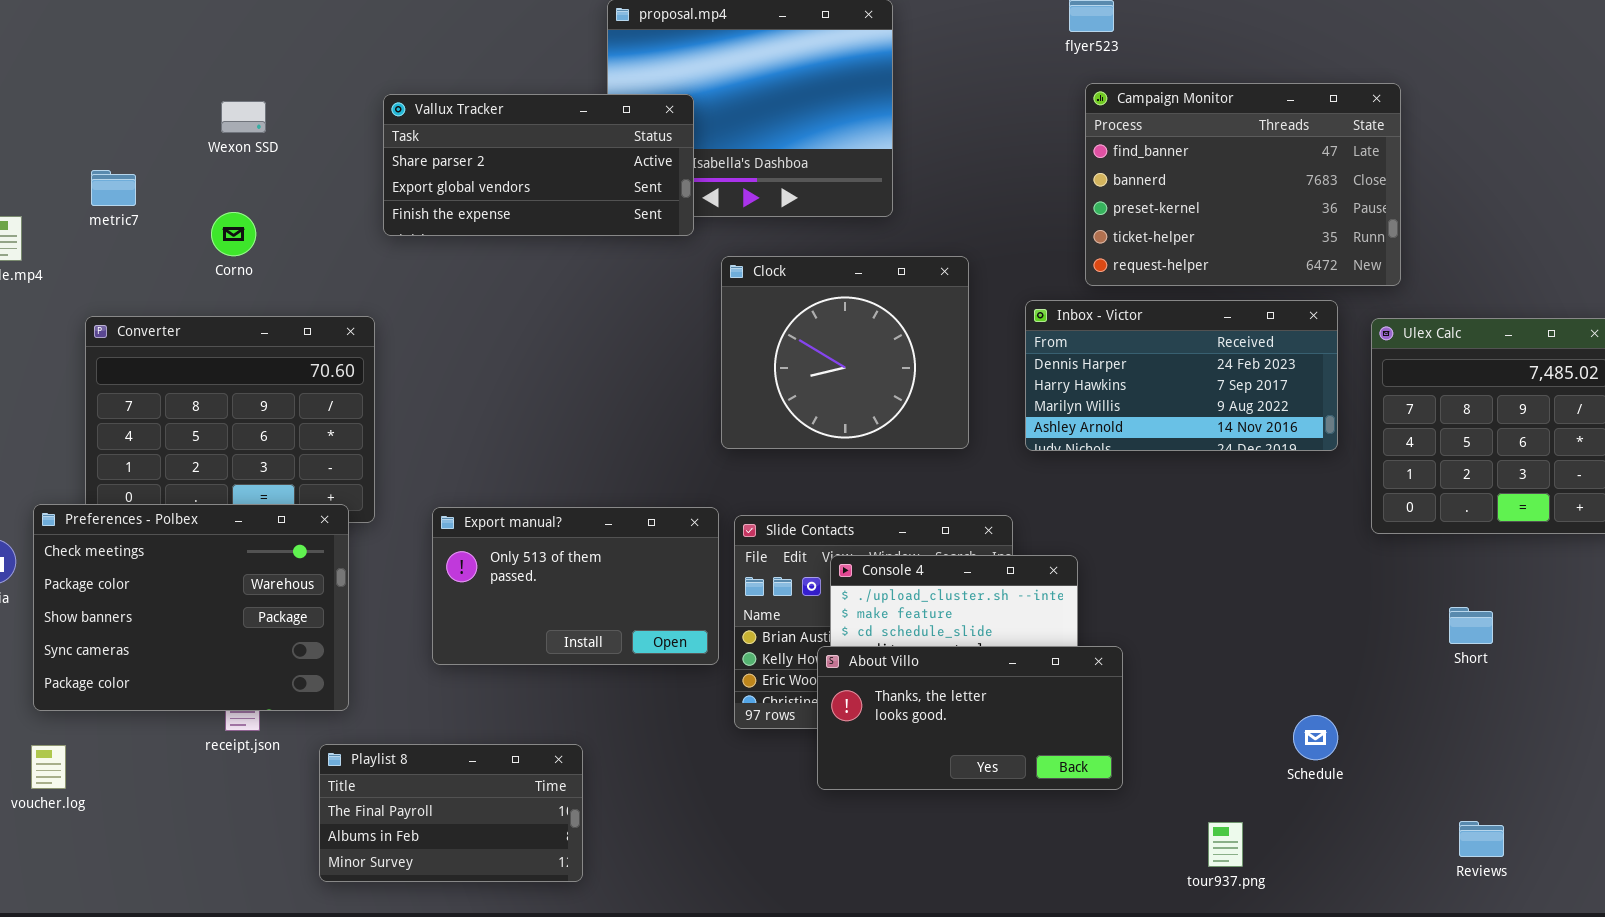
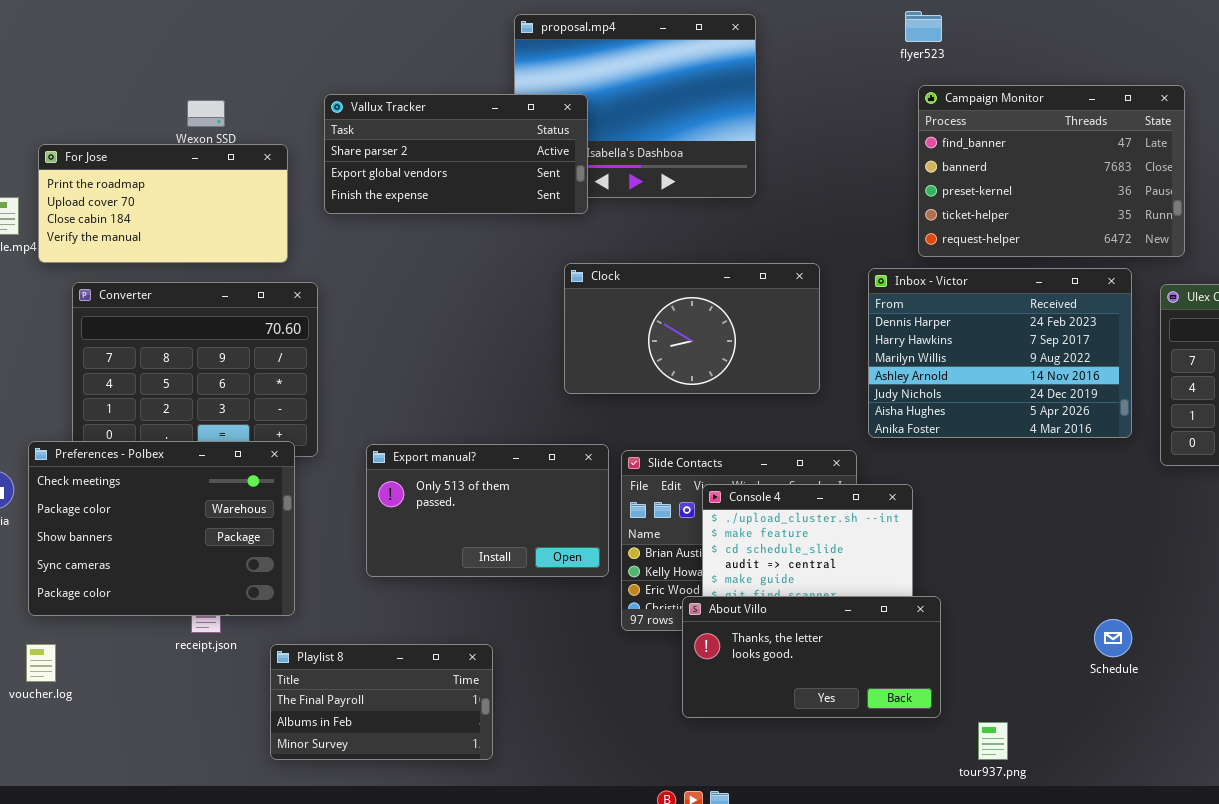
For Jose: none -> [38,144,288,263], opened
Clock: [721,256,969,449] -> [564,263,820,394], resized
Inbox - Victor: [1025,300,1338,451] -> [868,268,1132,438], resized
About Villo: [817,646,1123,790] -> [682,596,941,718], moved
tour937.png: [1208,822,1243,867] -> [978,722,1008,760], moved

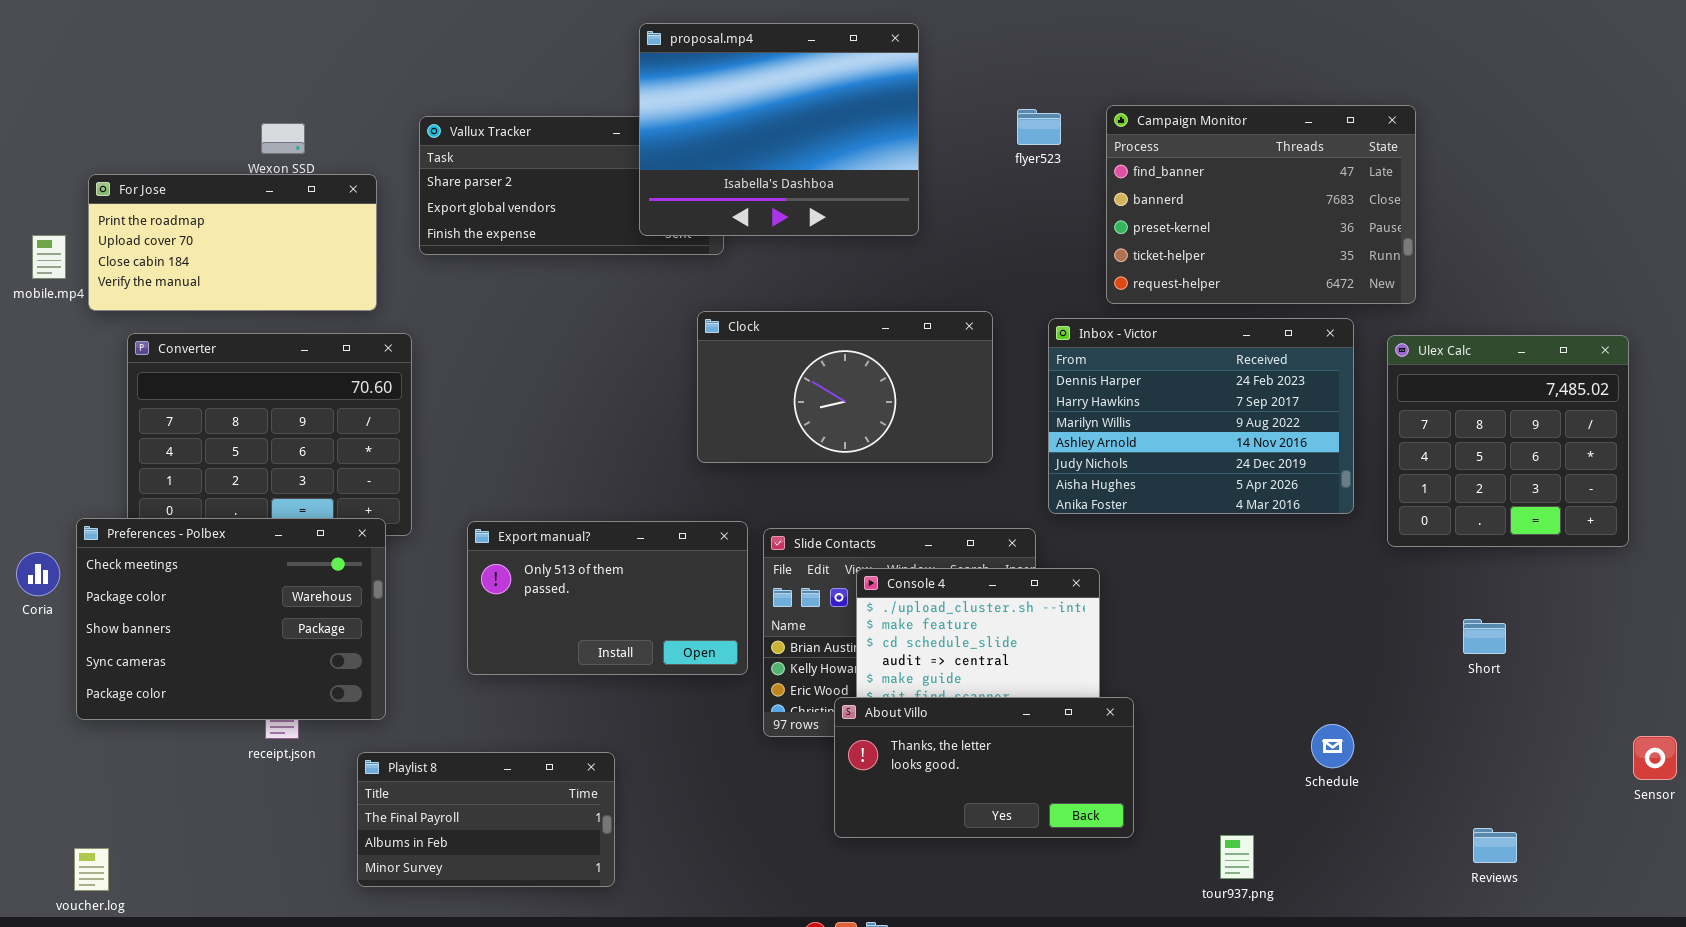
flyer523: [905,11,942,42] -> [1017,109,1061,145], moved
proposal.mp4: [514,14,756,198] -> [639,23,919,236], raised
voucher.log: [26,644,56,682] -> [74,848,109,891], moved
tour937.png: [978,722,1008,760] -> [1220,835,1254,879], moved

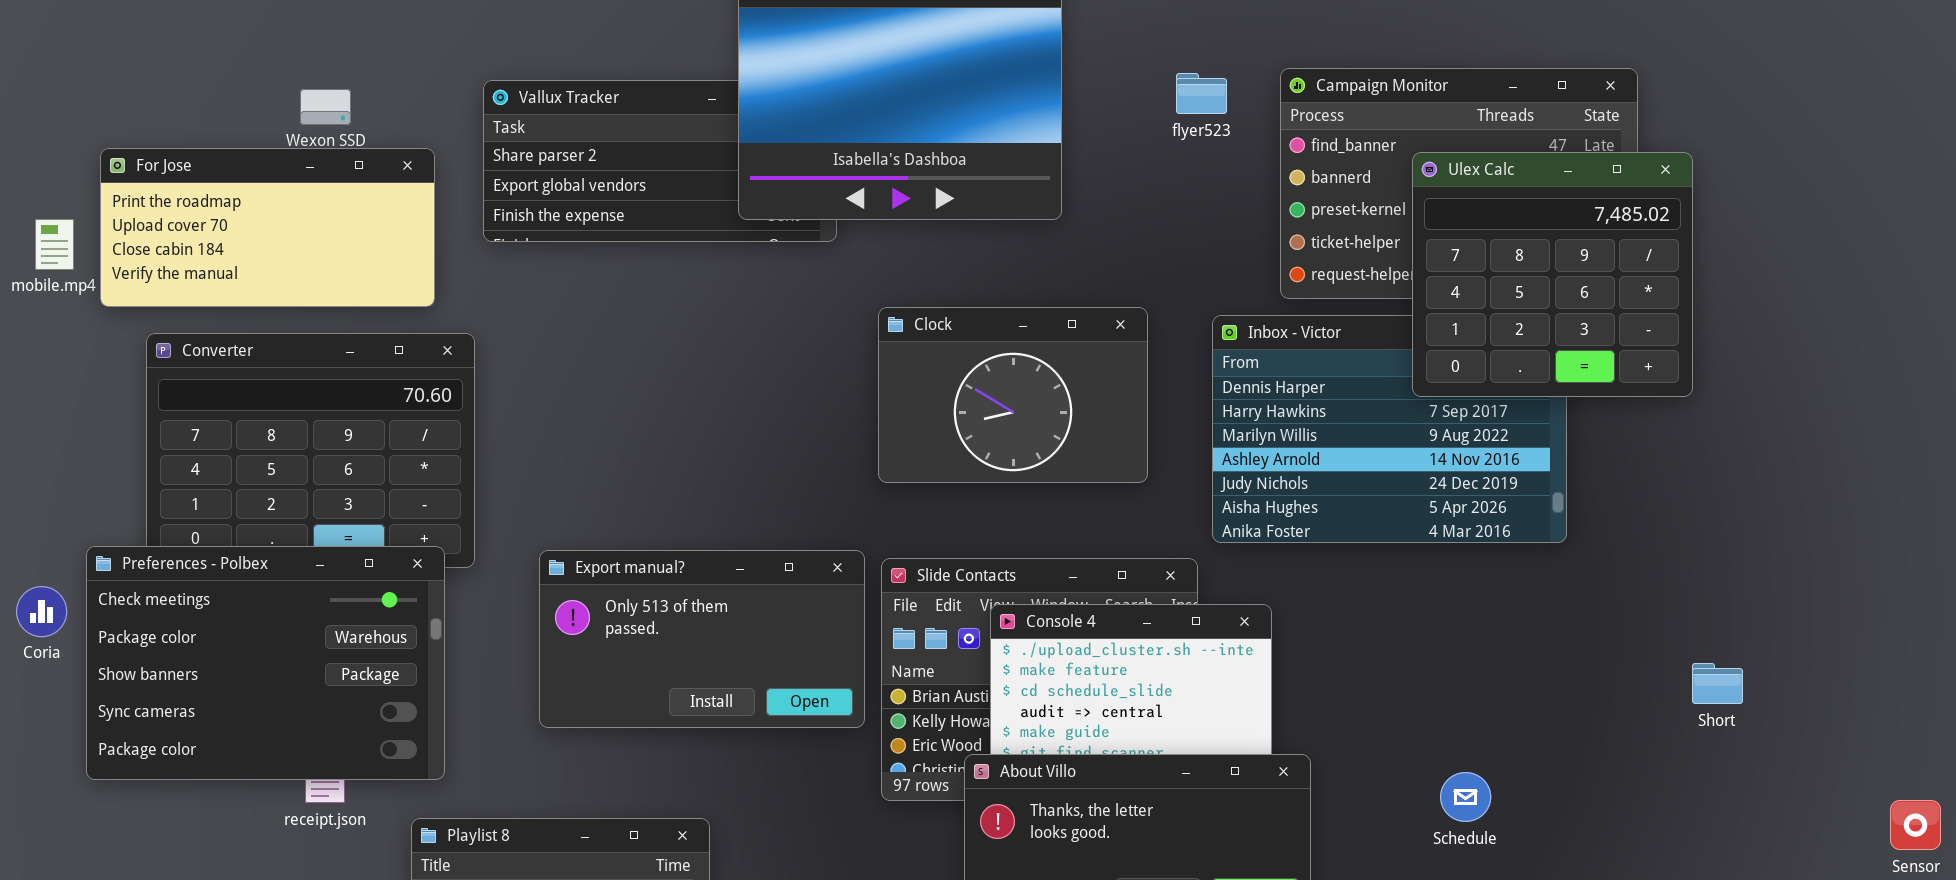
Clock: [697,311,993,463] -> [878,307,1148,483], resized
Ulex Calc: [1387,335,1629,547] -> [1412,152,1693,397], moved
Schedule: [1311,724,1354,768] -> [1440,772,1491,822], moved

